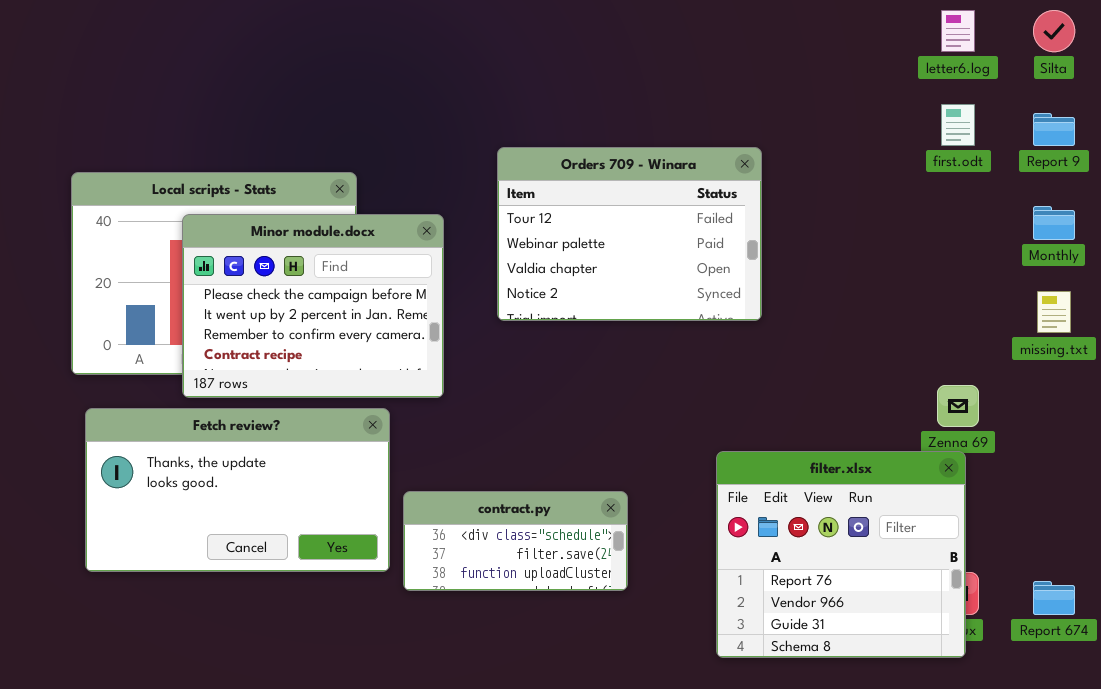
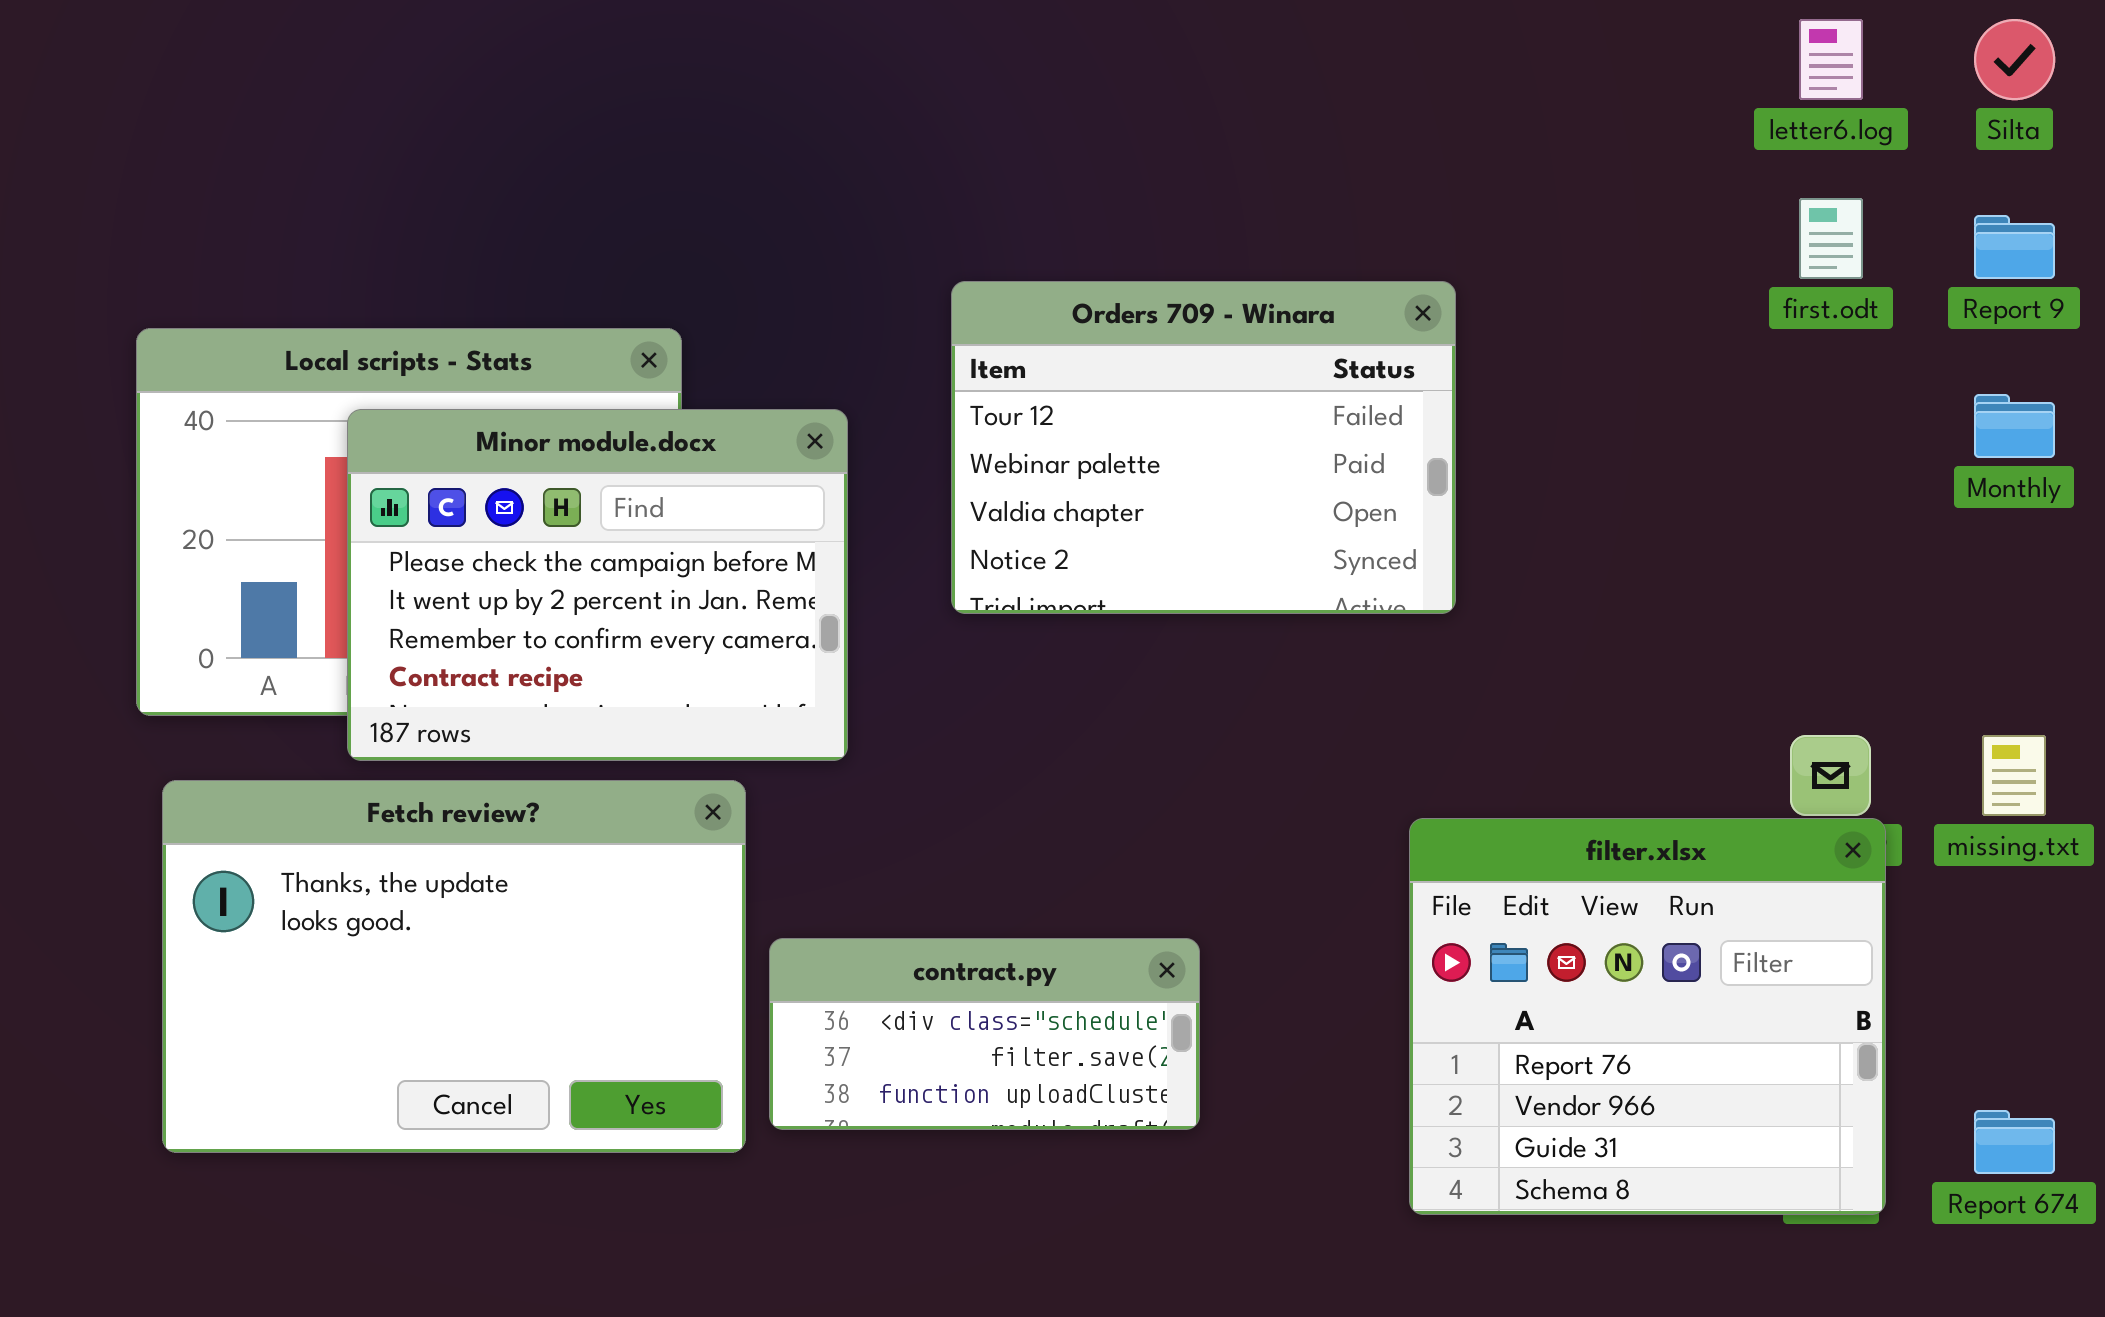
missing.txt: [1037,291,1071,333] -> [1982,735,2046,816], moved
Fetch review?: [85,408,390,572] -> [162,780,746,1153], resized
filter.xlsx: [716,451,966,658] -> [1409,818,1886,1215], moved

